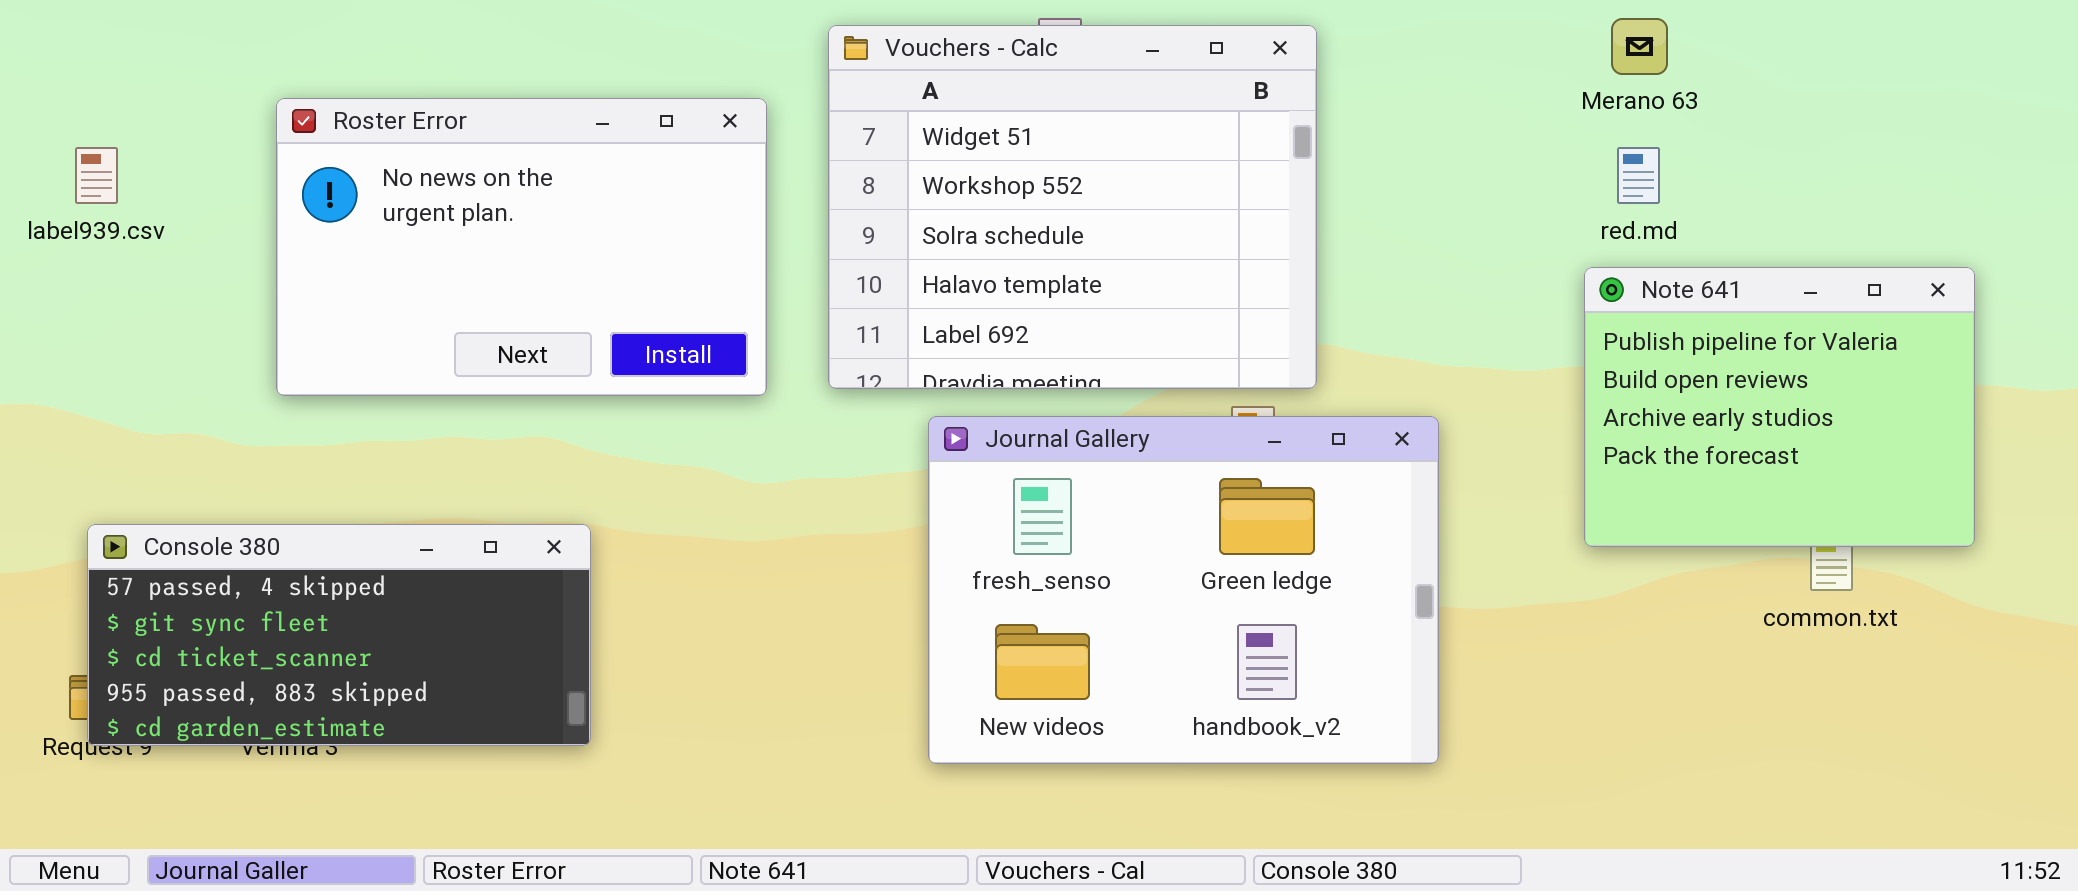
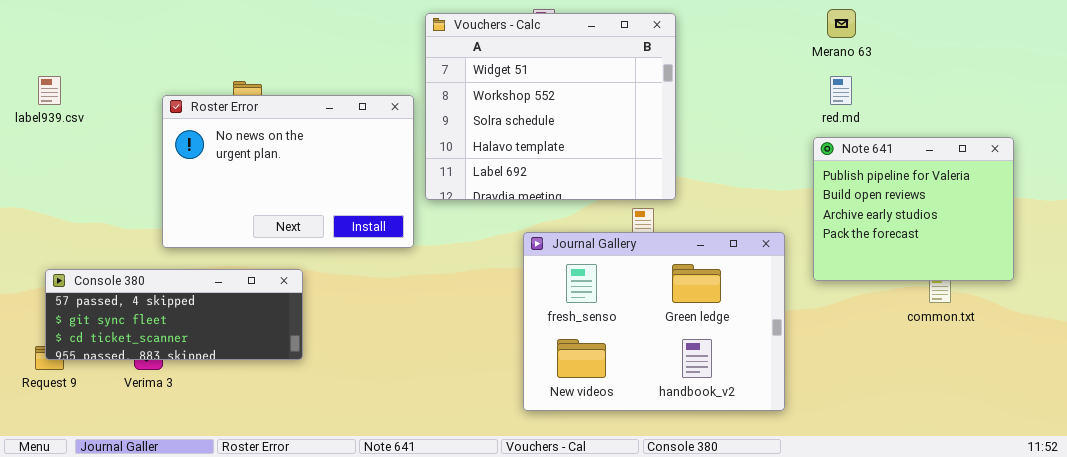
Roster Error: [276,98,767,396] -> [162,95,414,248], moved
Journal Gallery: [928,416,1439,764] -> [523,232,785,411], moved
Console 380: [87,524,591,746] -> [45,269,303,360], resized

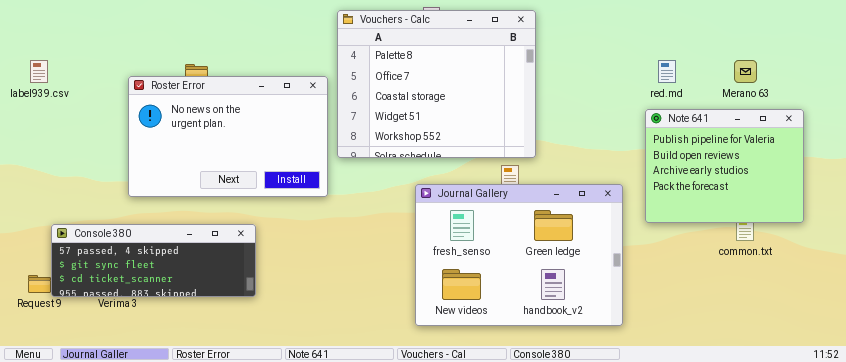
Merano 63: [827,9,856,38] -> [734,60,757,83], moved
Vouchers - Calc: [425,13,676,200] -> [337,10,536,158], scrolled up 3 rows
Console 380: [45,269,303,360] -> [51,224,256,297], moved

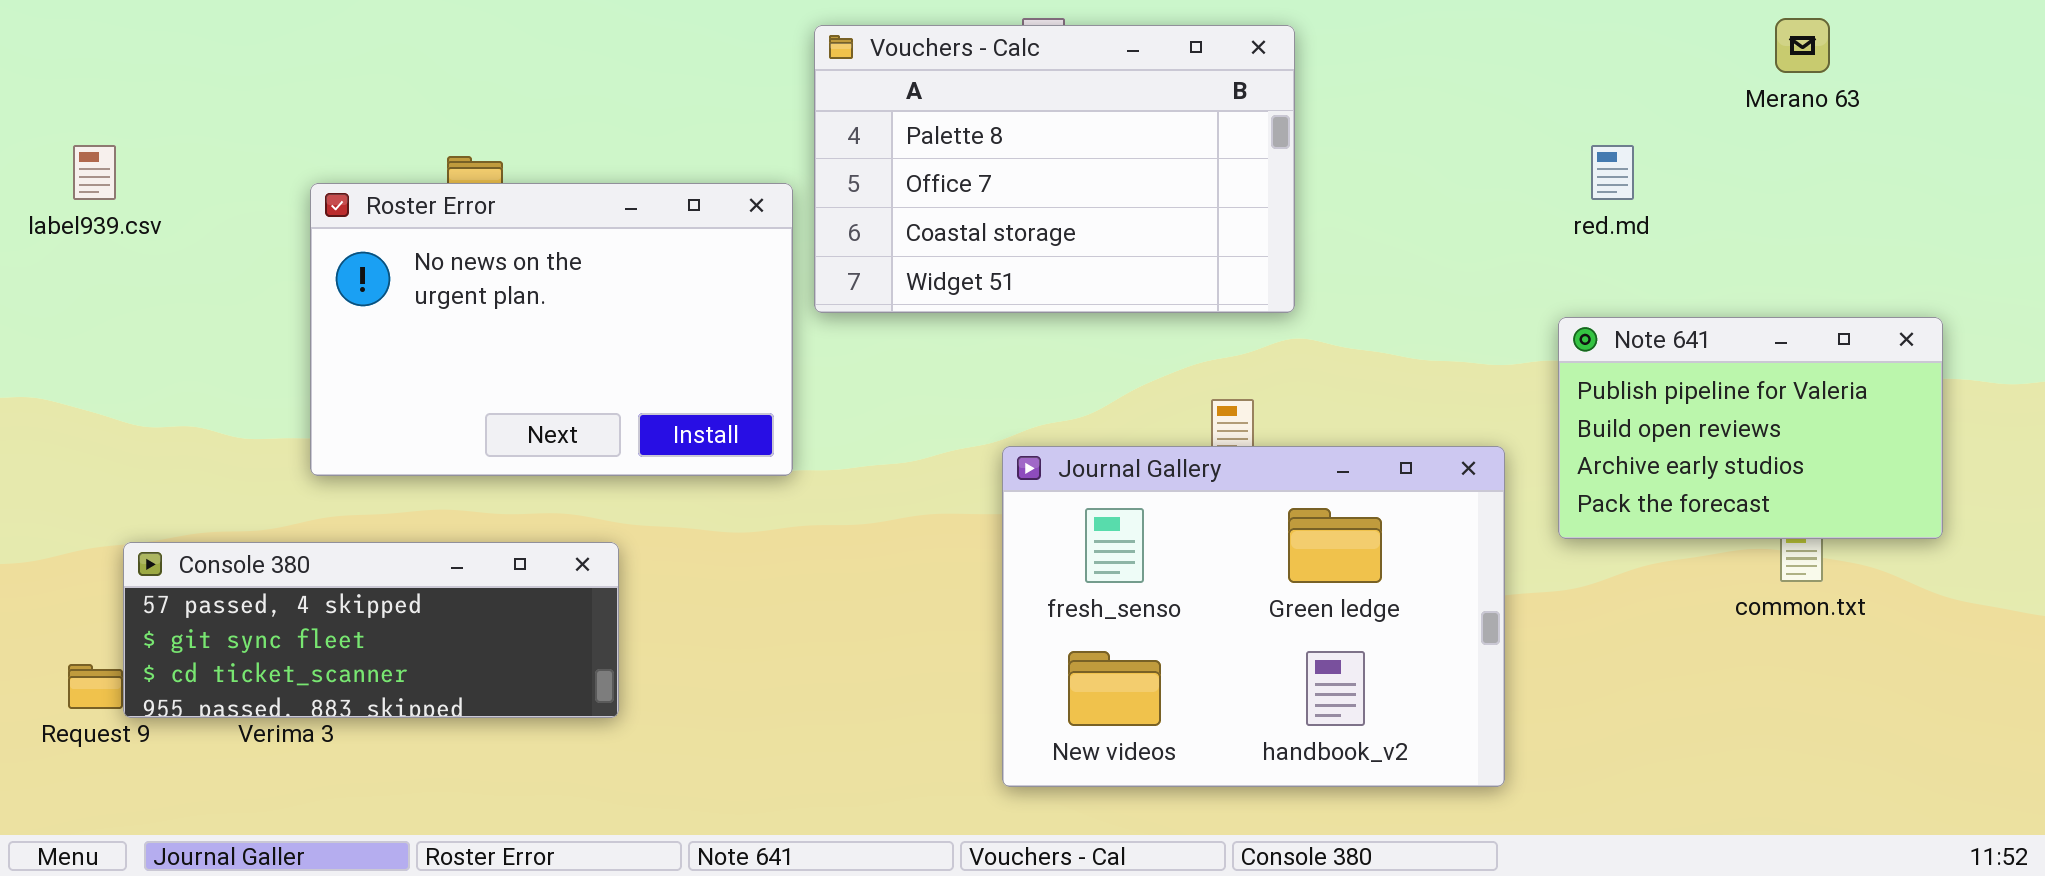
Vouchers - Calc: [337,10,536,158] -> [814,25,1295,313], resized
Merano 63: [734,60,757,83] -> [1775,18,1830,73], moved
Note 641: [645,109,804,223] -> [1558,317,1943,539], resized

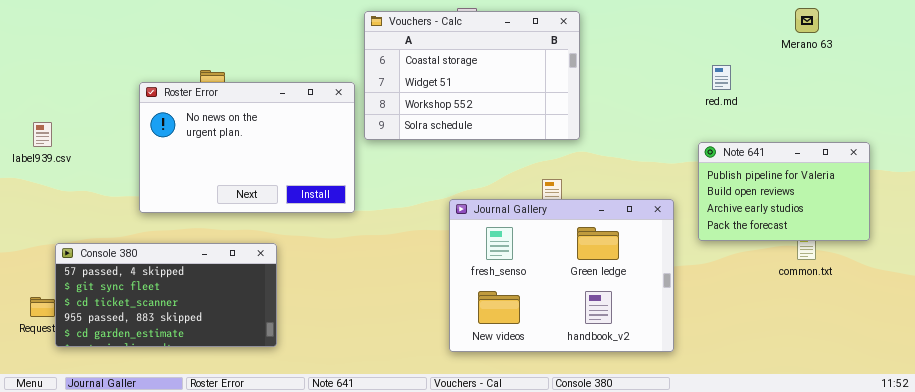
Vouchers - Calc: [814,25,1295,313] -> [364,11,580,140], scrolled down 2 rows
label939.csv: [73,145,116,200] -> [33,122,52,147], moved
Console 380: [123,542,619,718] -> [55,243,277,347], resized

